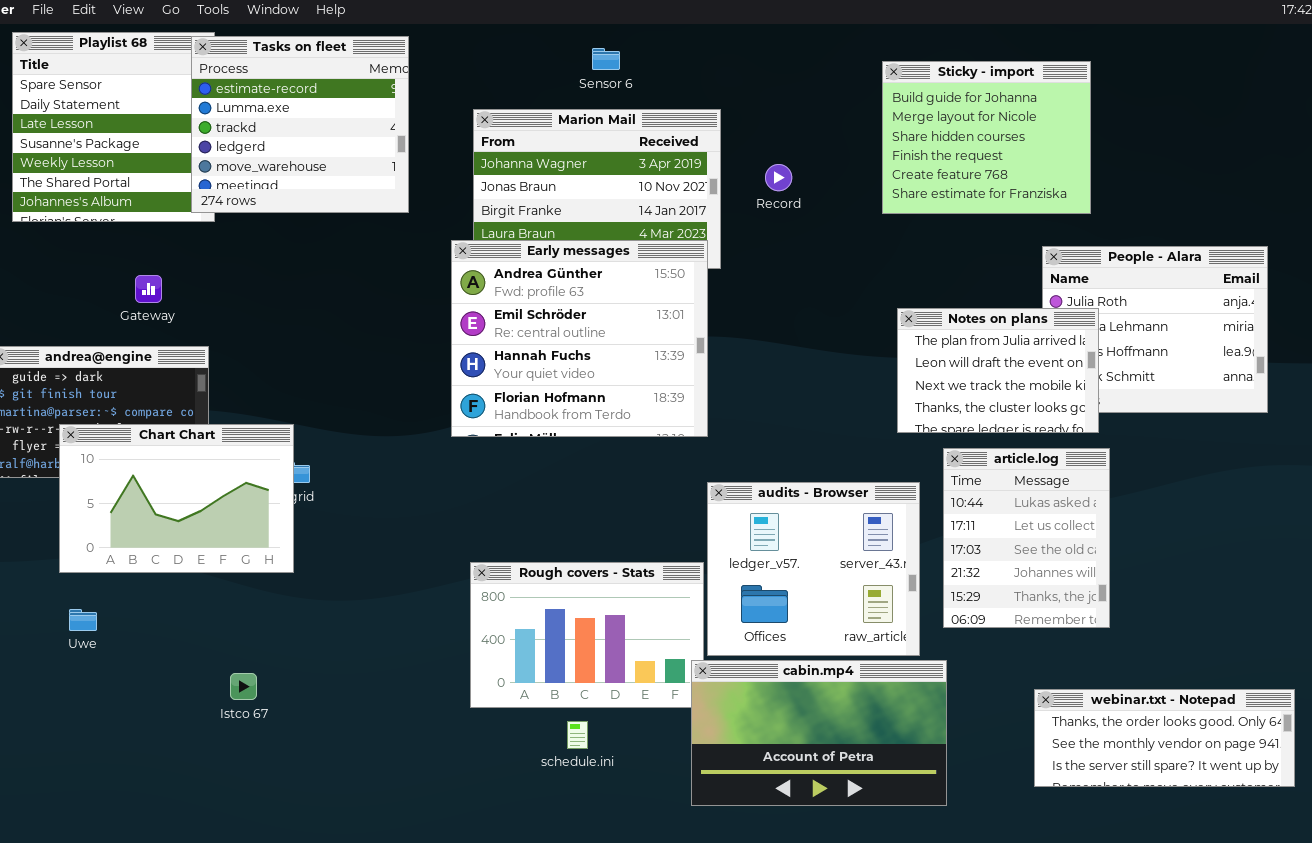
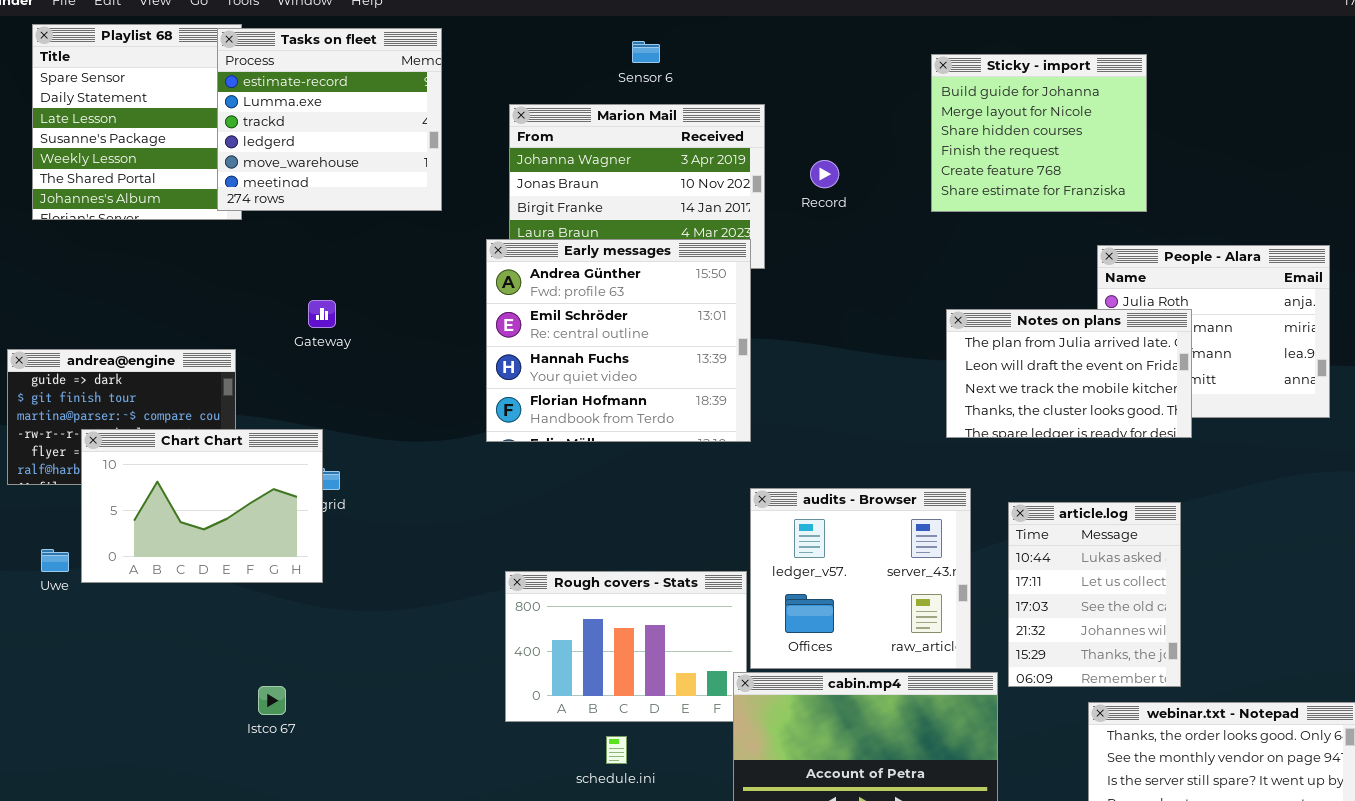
Gateway: [135,275,162,303] -> [308,300,336,328], moved
Notes on plans: [897,308,1099,433] -> [946,309,1192,438], resized
article.log: [943,448,1110,628] -> [1008,502,1181,687], moved
Uwe: [69,609,97,631] -> [41,549,69,572], moved

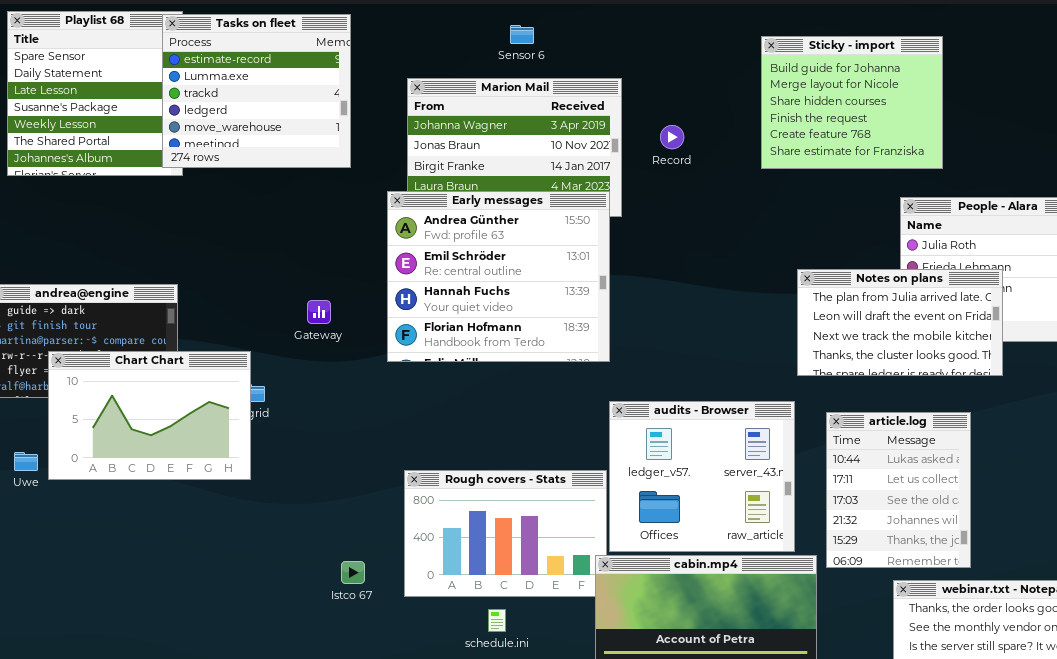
Gateway: [308,300,336,328] -> [307,300,331,324], moved
Notes on plans: [946,309,1192,438] -> [797,269,1003,376], moved
Istco 67: [258,686,286,715] -> [341,561,365,584], moved

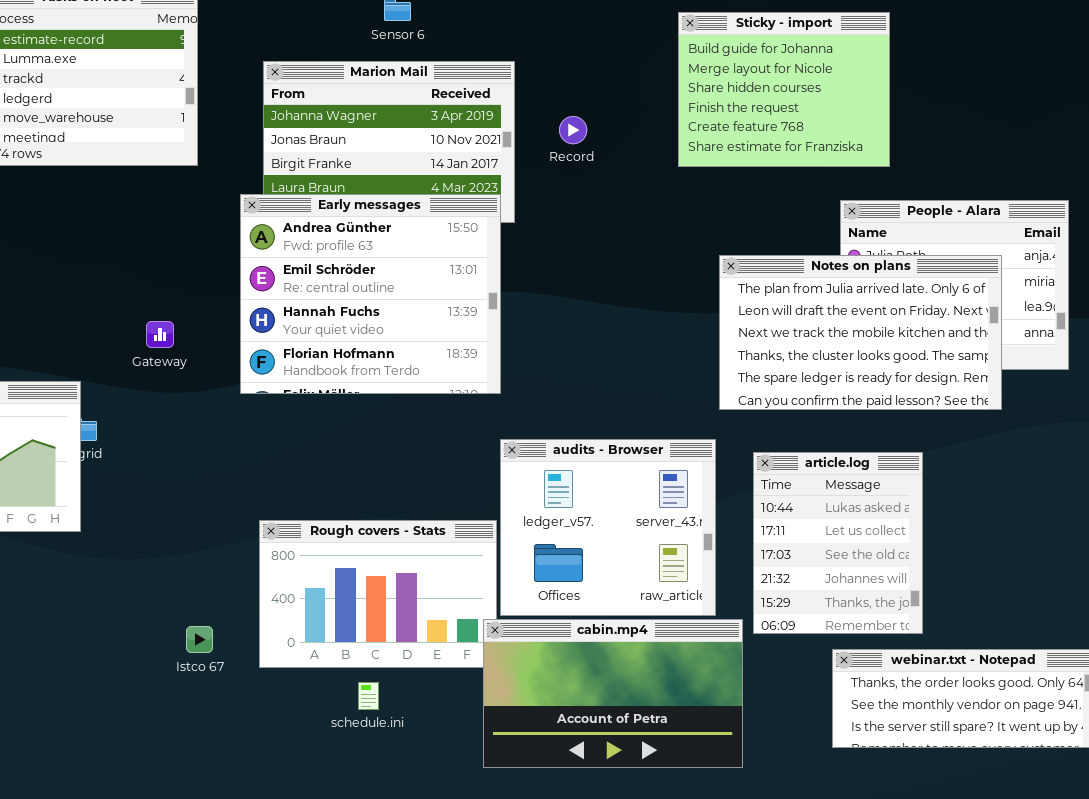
Notes on plans: [797,269,1003,376] -> [719,255,1002,410], resized

